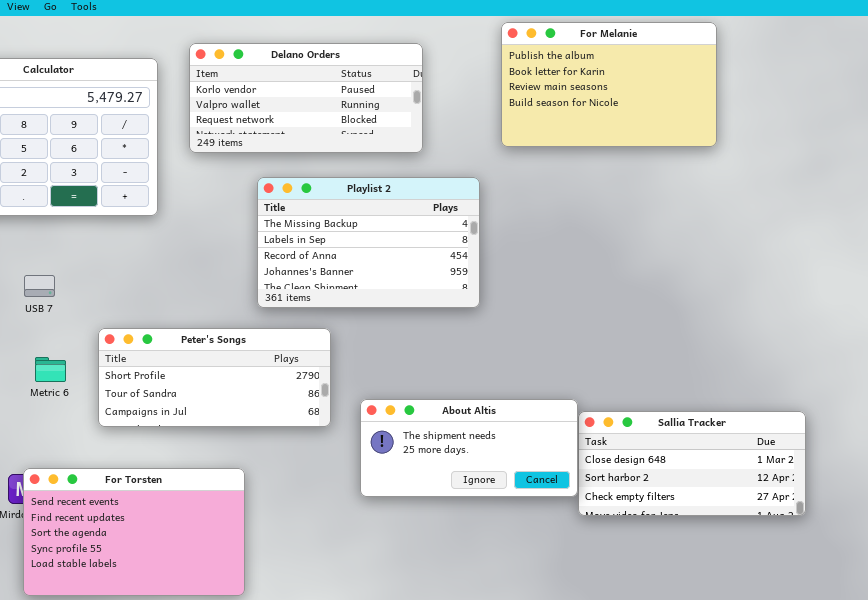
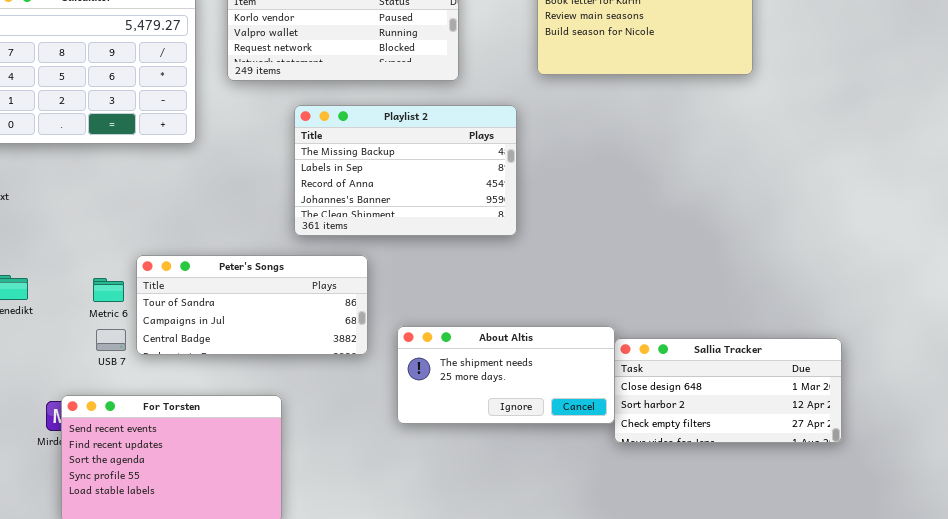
USB 7: [24,275,55,297] -> [96,329,126,351], moved
Peter's Songs: [98,328,331,427] -> [136,255,368,355], scrolled down 1 row
Metric 6: [35,357,66,382] -> [93,278,124,302], moved

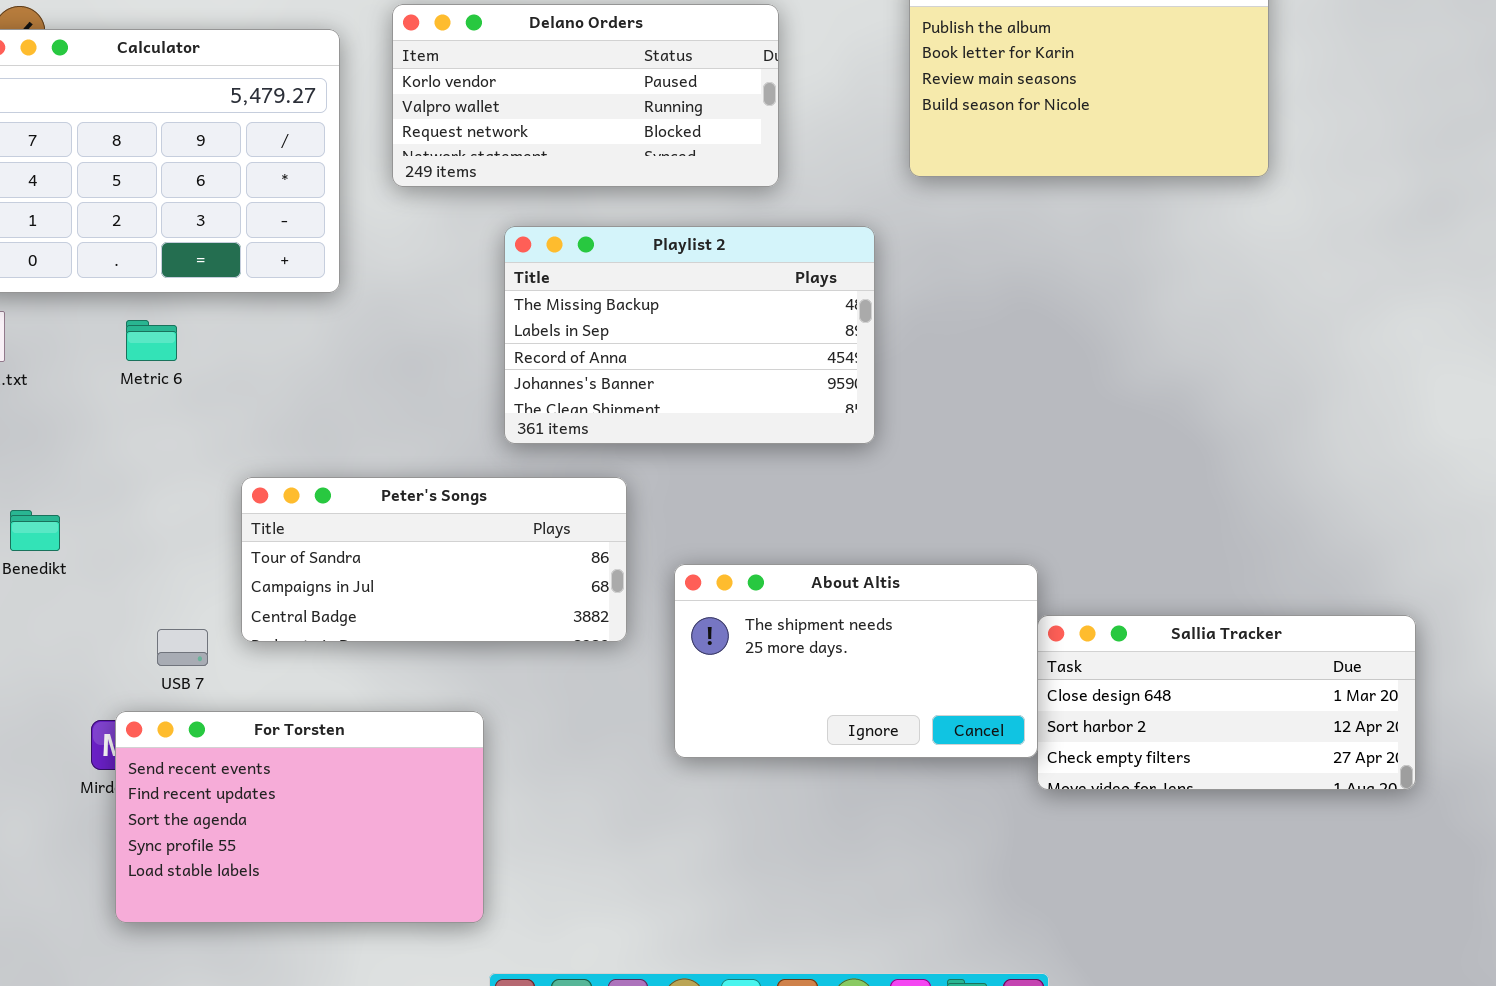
Metric 6: [93,278,124,302] -> [126,320,177,361], moved
About Altis: [397,326,615,424] -> [674,564,1038,758], resized
USB 7: [96,329,126,351] -> [157,629,208,666], moved

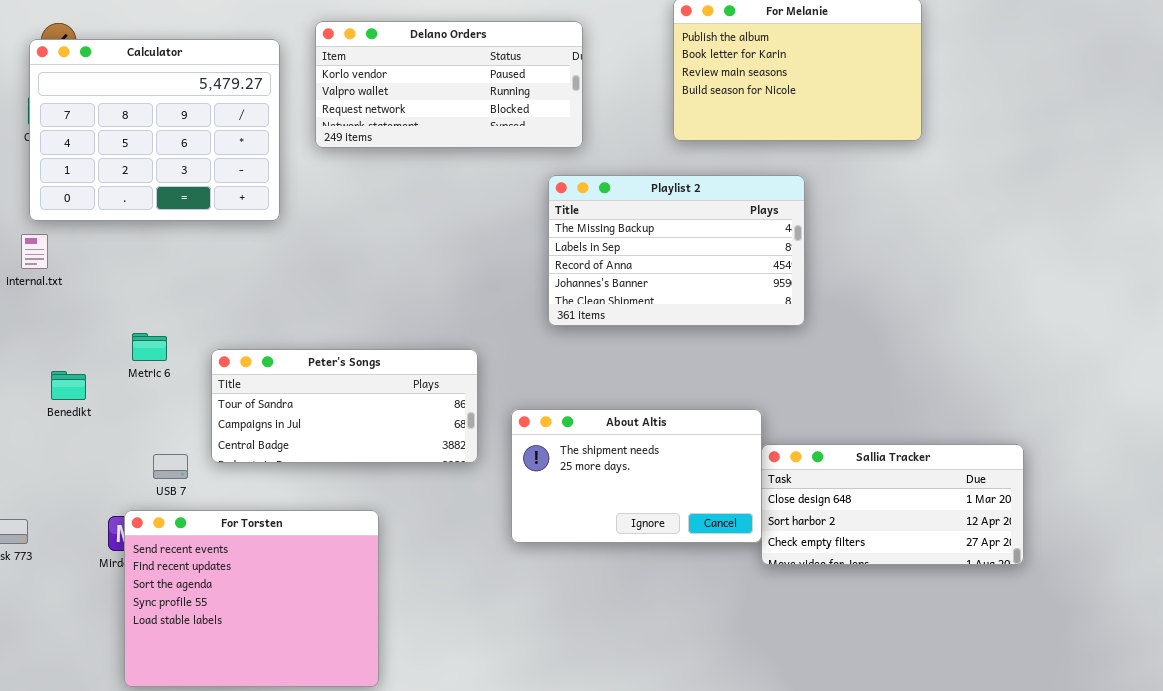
Playlist 2: [504,226,875,444] -> [548,175,805,326], moved
Metric 6: [126,320,177,361] -> [132,333,167,361], moved
For Torsten: [115,711,484,923] -> [124,510,379,687], resized

